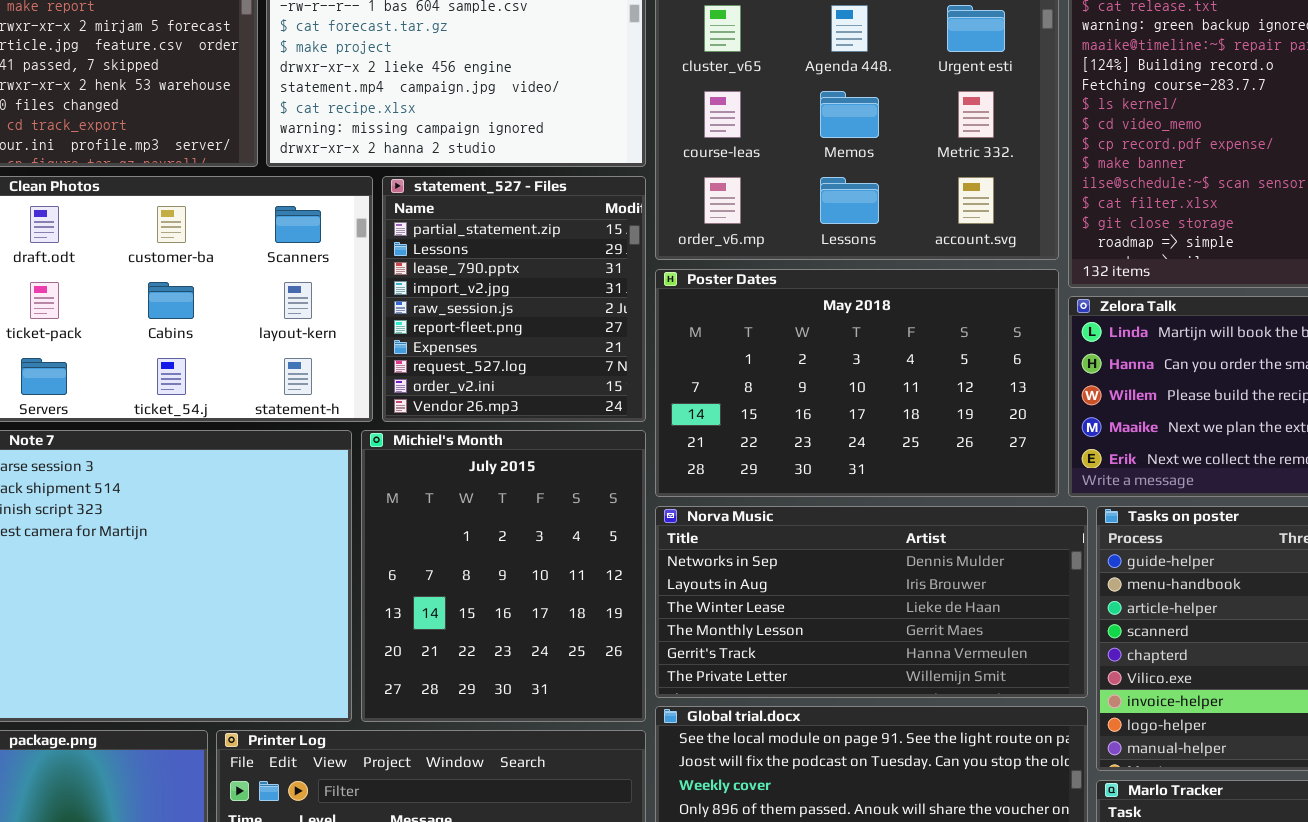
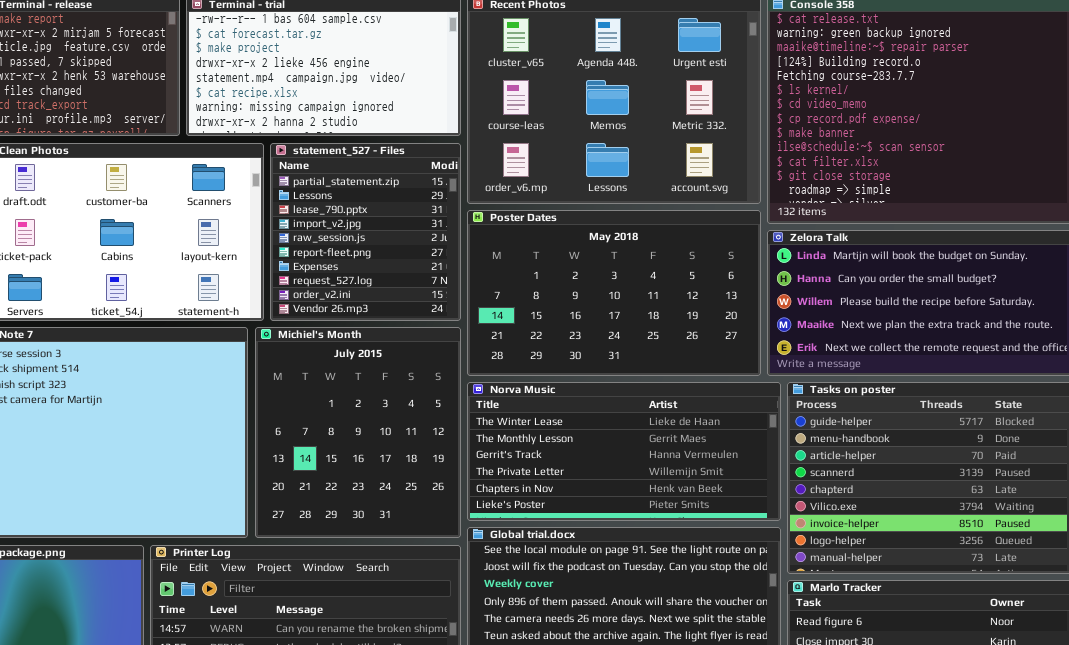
Norva Music: [655,506,1088,698] -> [467,382,781,521], scrolled down 2 rows

